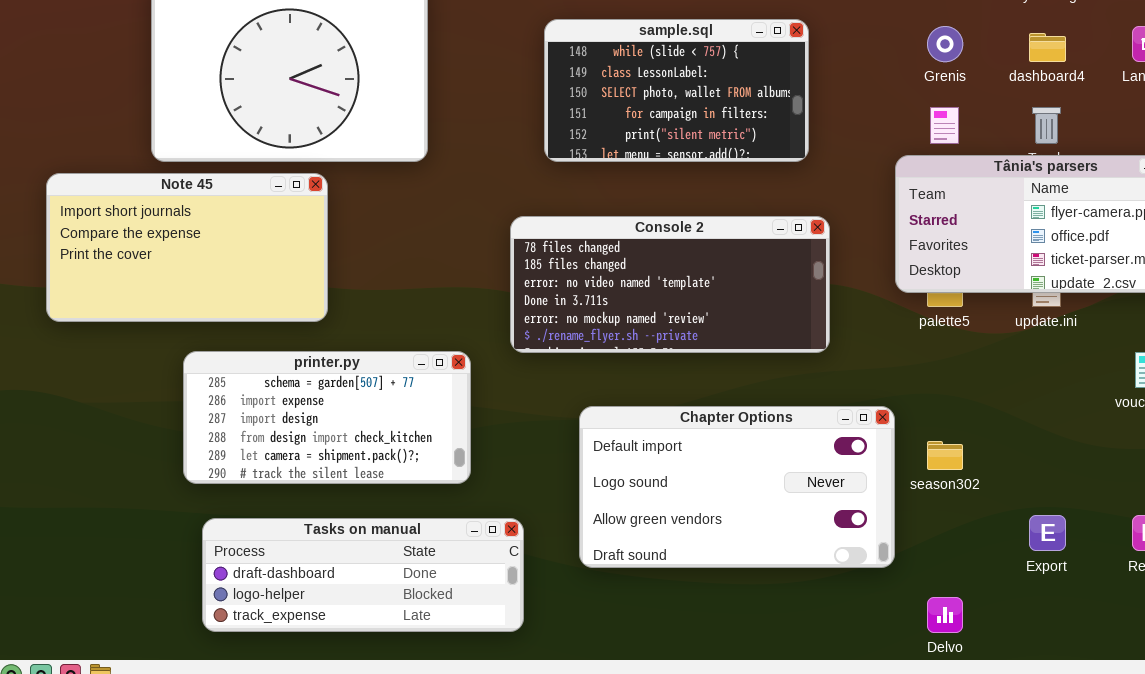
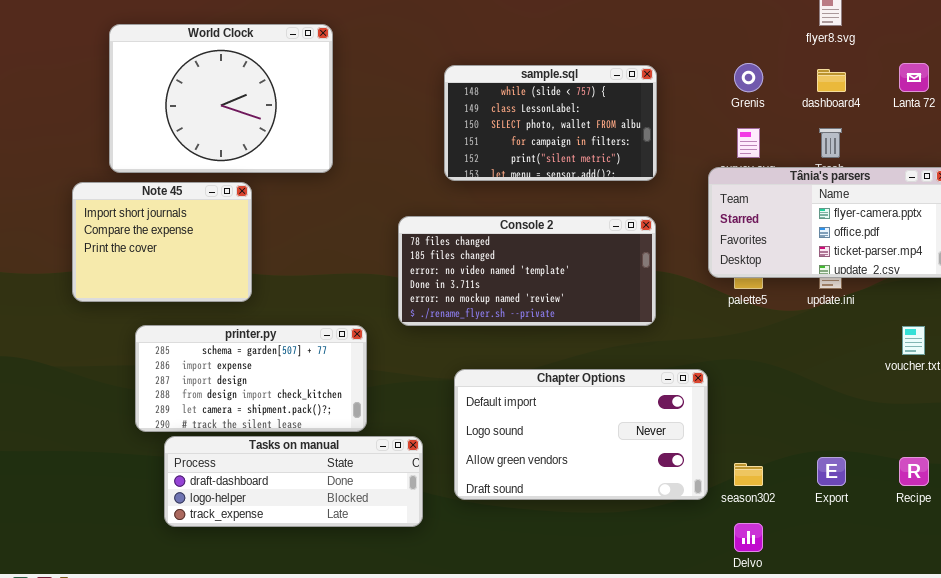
sample.sql: [544,19,809,162] -> [444,65,657,181], moved
Note 45: [46,173,328,322] -> [72,182,252,302], resized
season302: [927,441,963,470] -> [734,463,763,486], moved
Tasks on manual: [202,518,524,632] -> [164,436,423,527], moved

